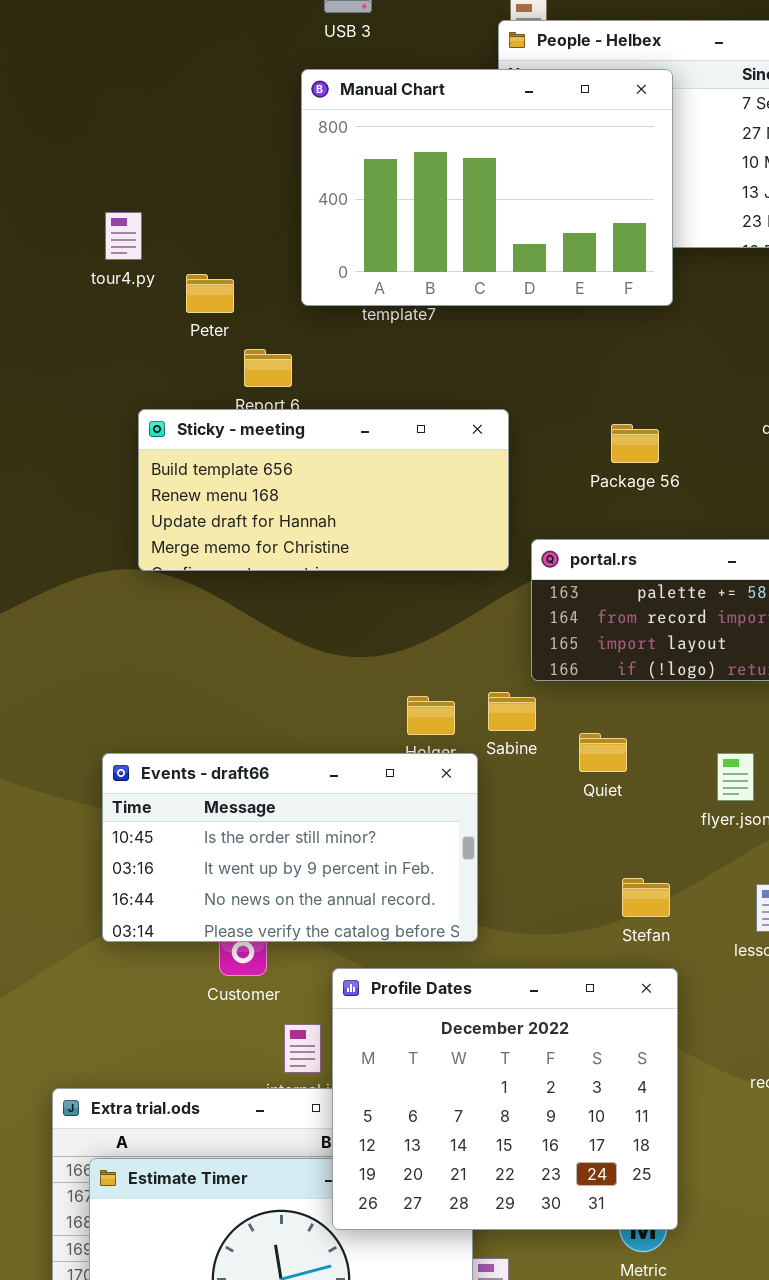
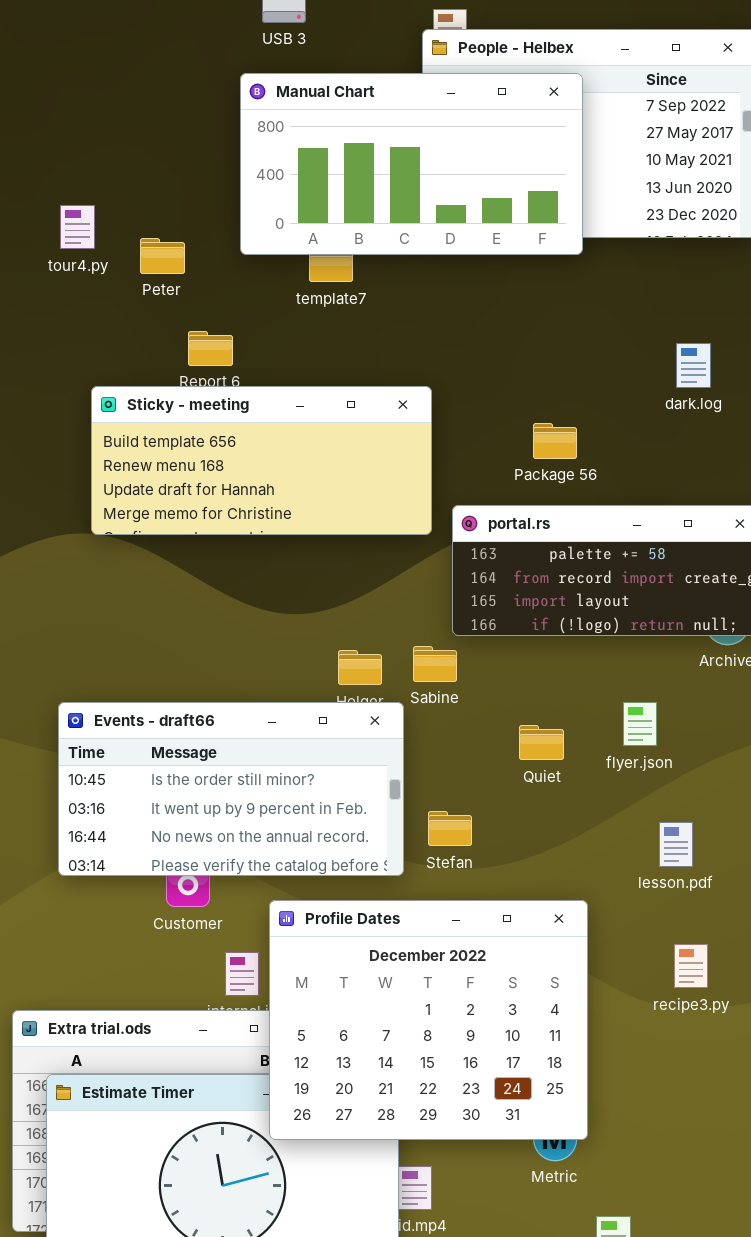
Manual Chart: [301,69,673,306] -> [240,73,583,255], resized
Peter: [186,274,234,313] -> [140,238,185,274], moved
Package 56: [611,424,659,463] -> [533,423,577,459], moved
Quiet: [579,733,627,772] -> [519,725,564,760], moved
Stefan: [622,878,670,917] -> [428,811,472,846], moved

